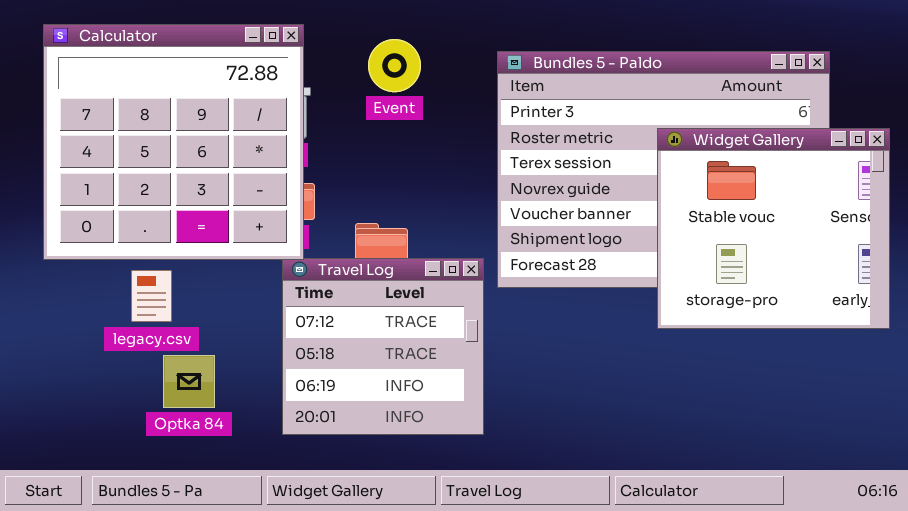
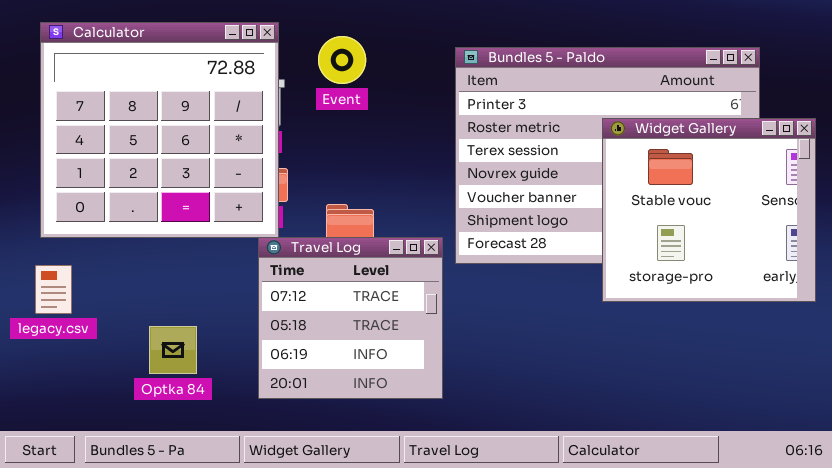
Event: [368,39,421,92] -> [318,36,366,84], moved
legacy.csv: [131,270,172,322] -> [35,265,72,314], moved

